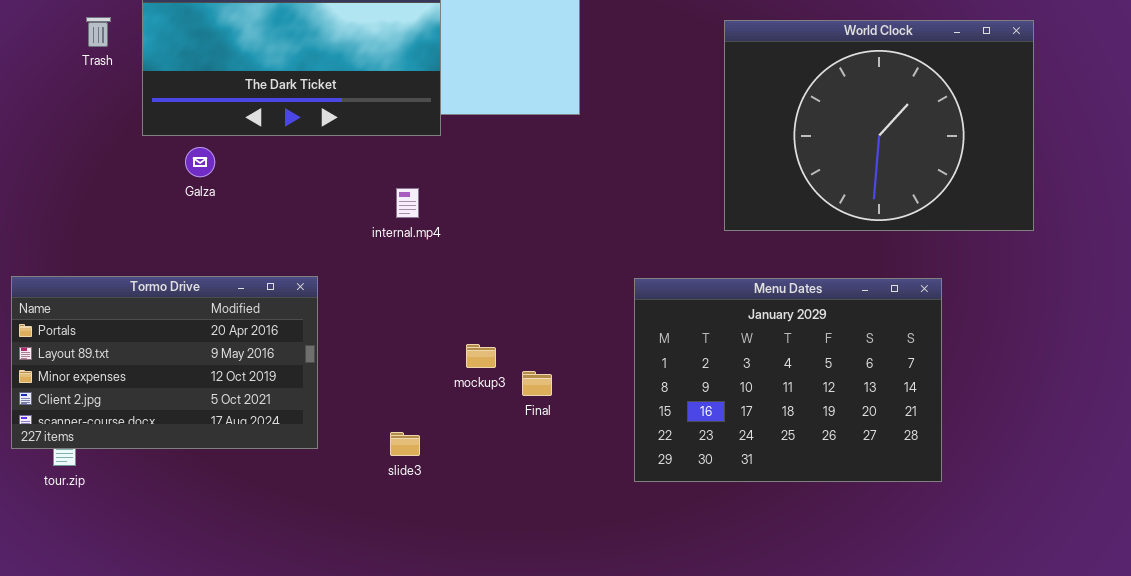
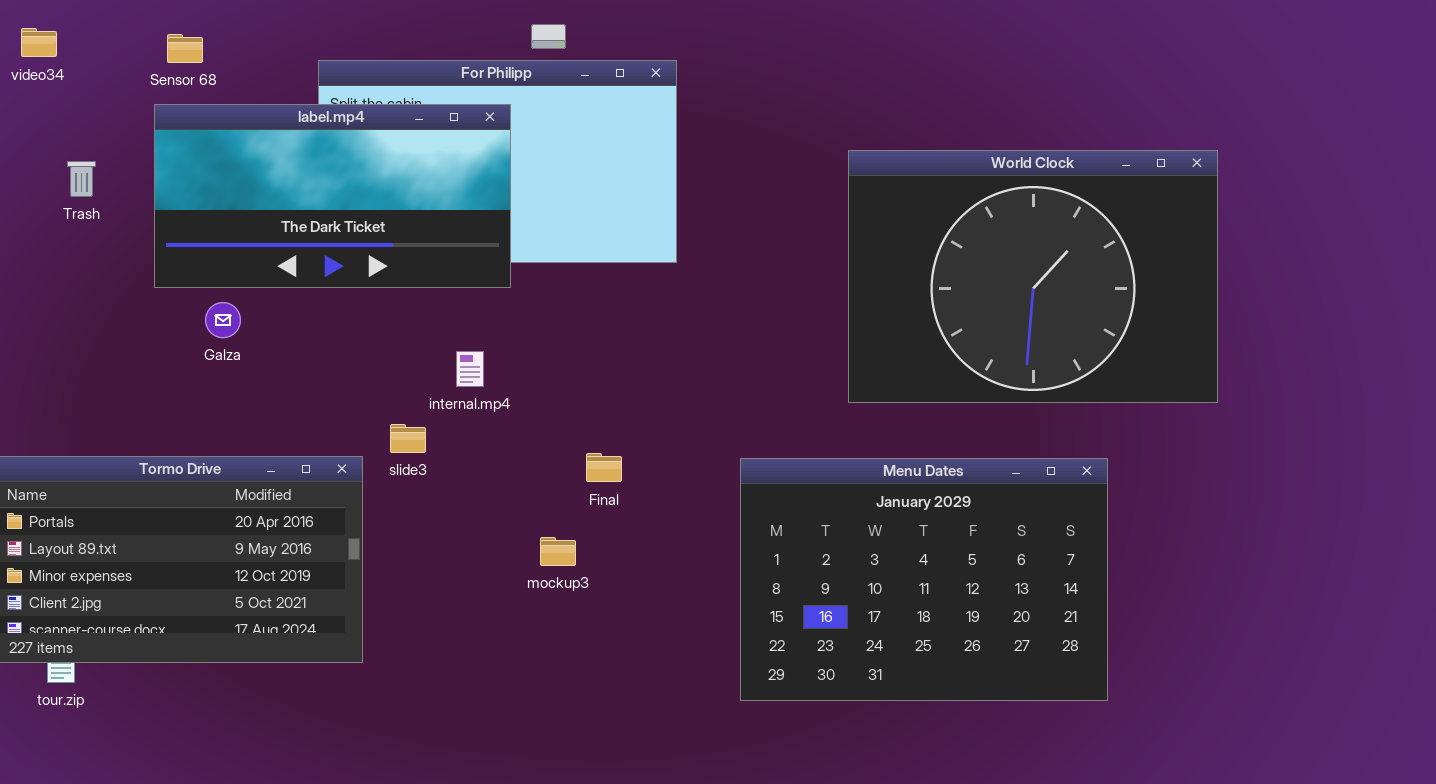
Trash: [86,17,111,47] -> [67,161,96,197], moved
Final: [522,371,552,396] -> [586,453,622,482], moved
slide3: [390,432,420,456] -> [390,424,426,453], moved

